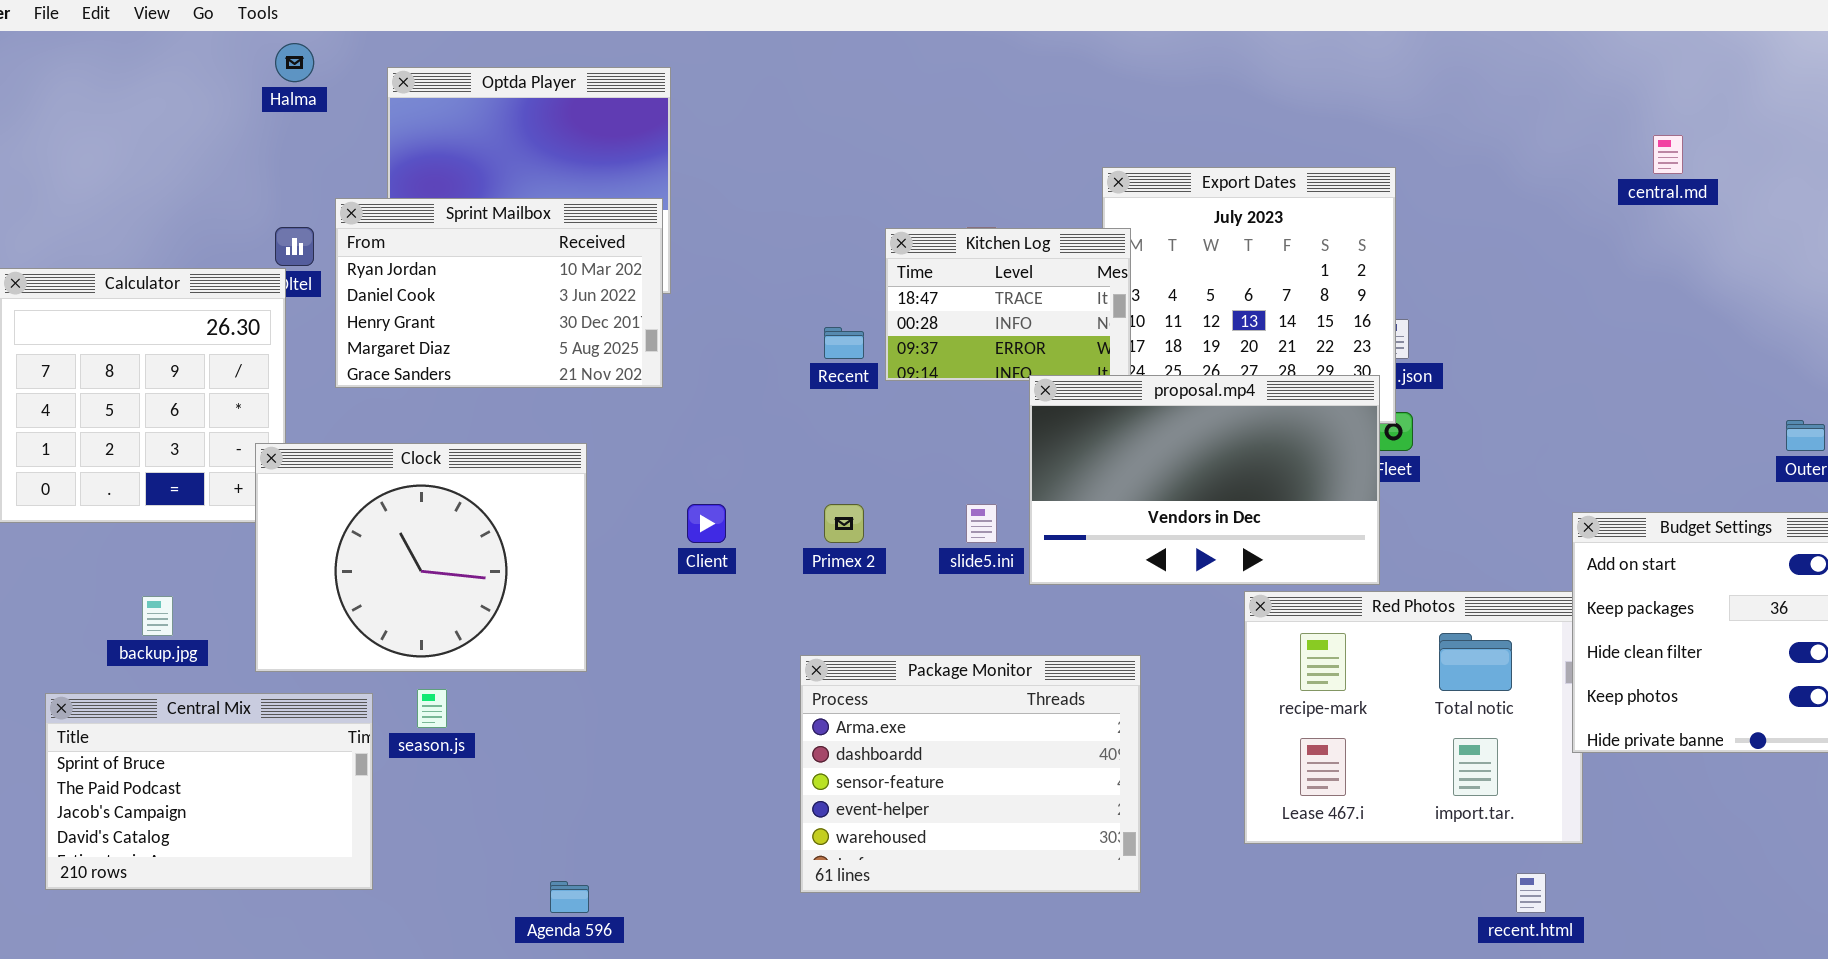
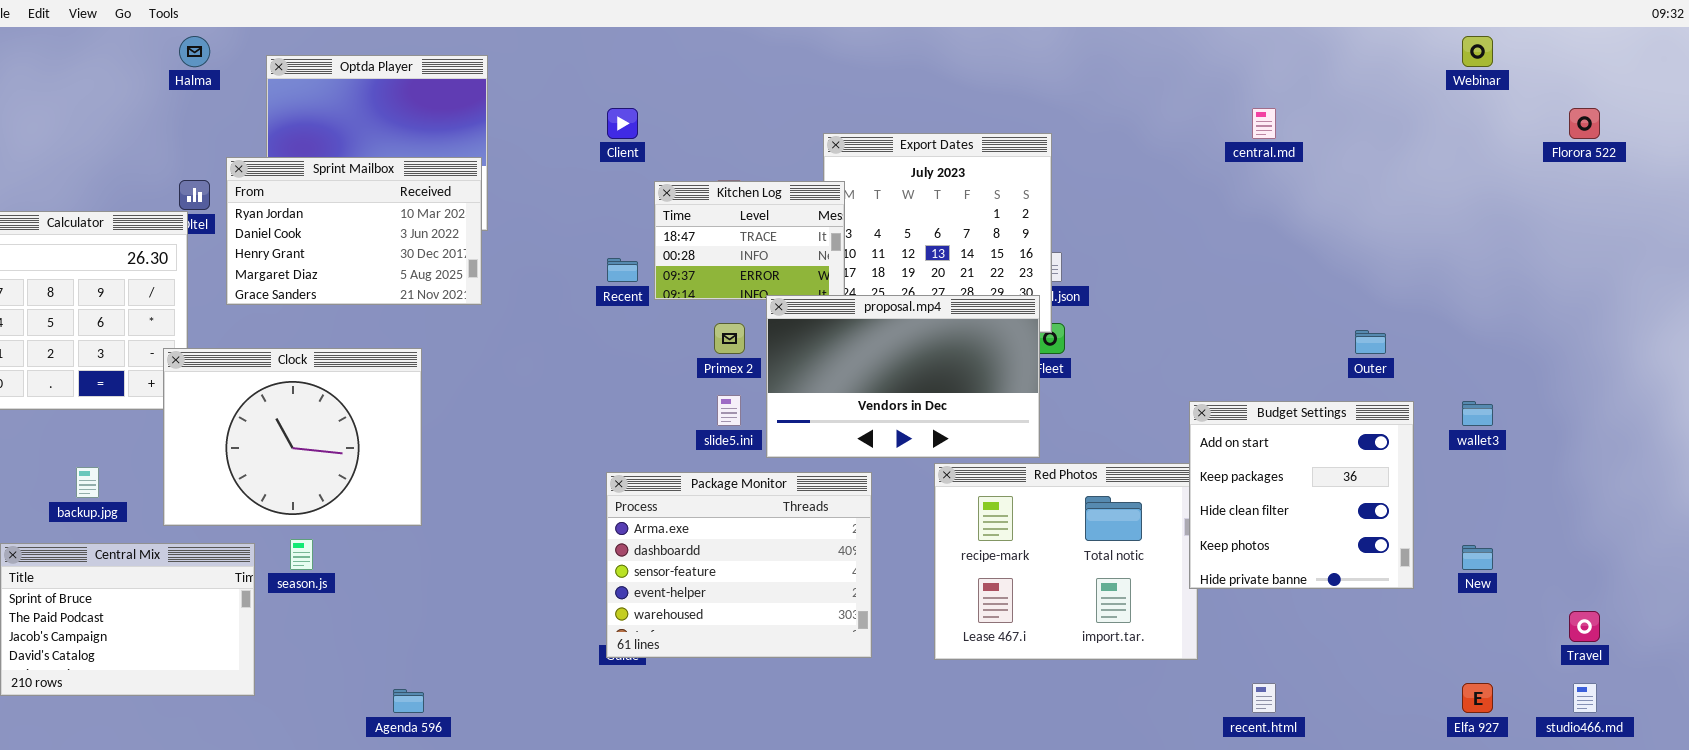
Client: [687,504,726,543] -> [607,108,638,139], moved
Primex 2: [824,504,864,543] -> [714,323,745,354], moved
Package Monitor: [800,655,1141,893] -> [606,472,872,658], moved
recent.html: [1516,873,1546,913] -> [1252,683,1276,713], moved

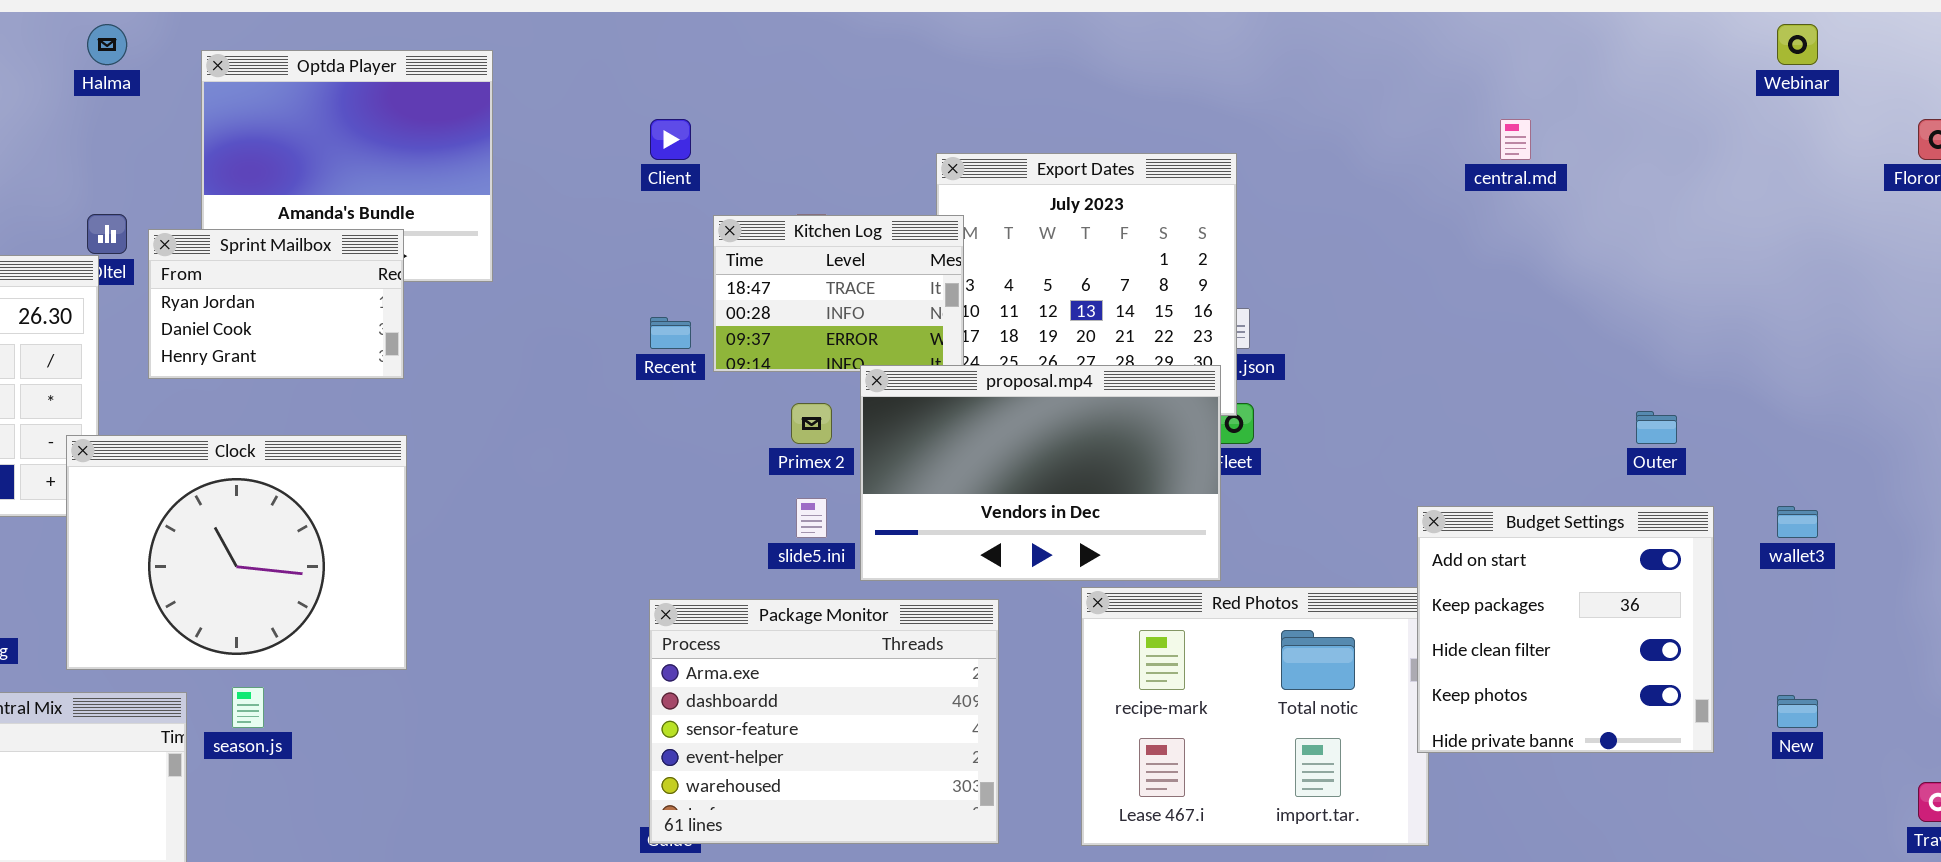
Sprint Mailbox: [226,157,482,305] -> [148,229,404,379], resized

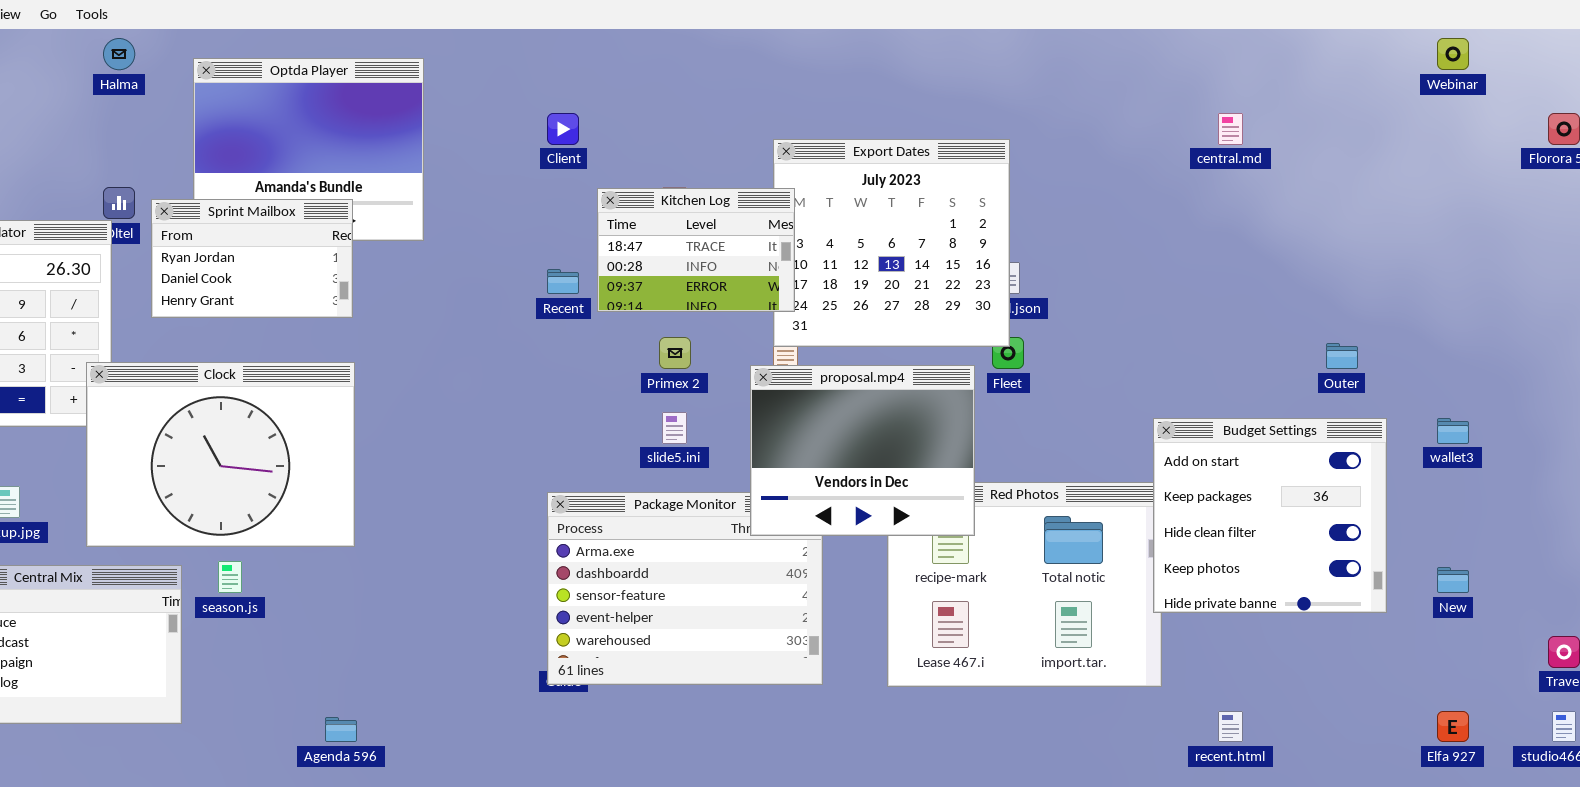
proposal.mp4: [860,365,1221,581] -> [750,365,975,536], moved, resized

